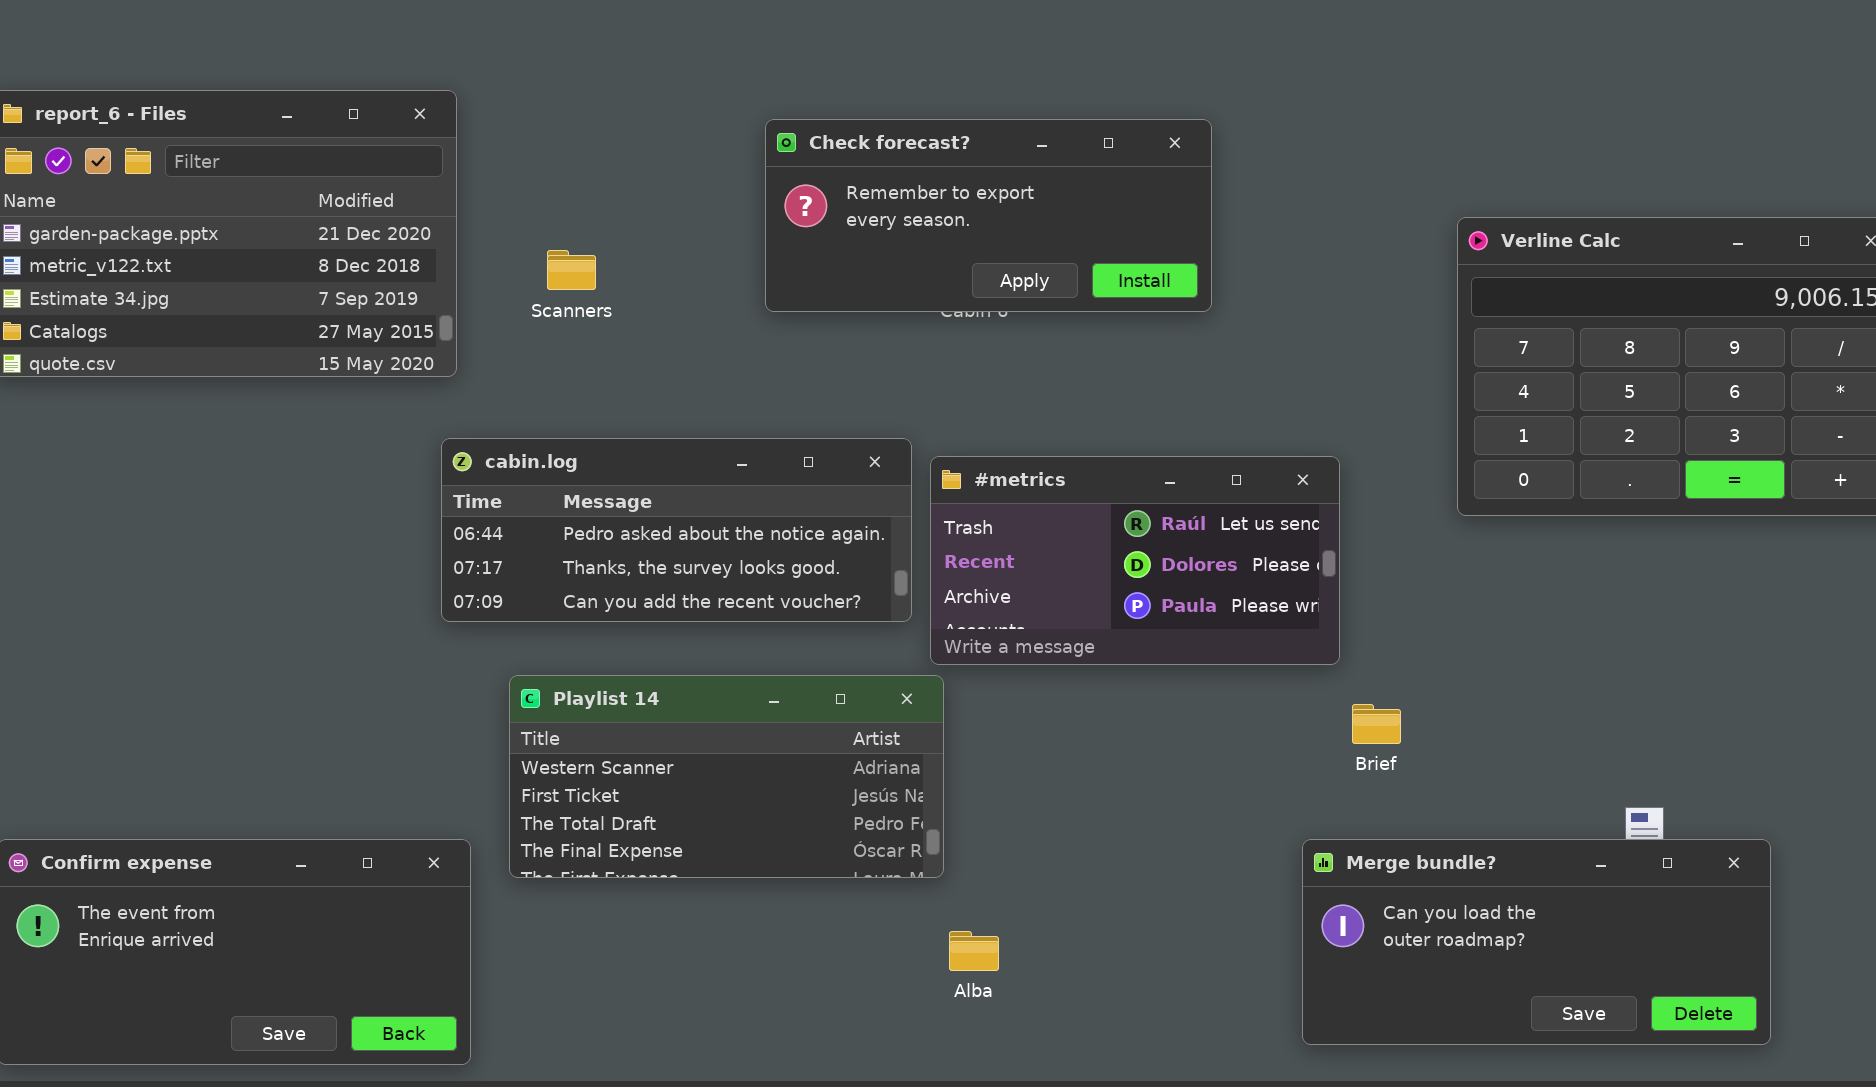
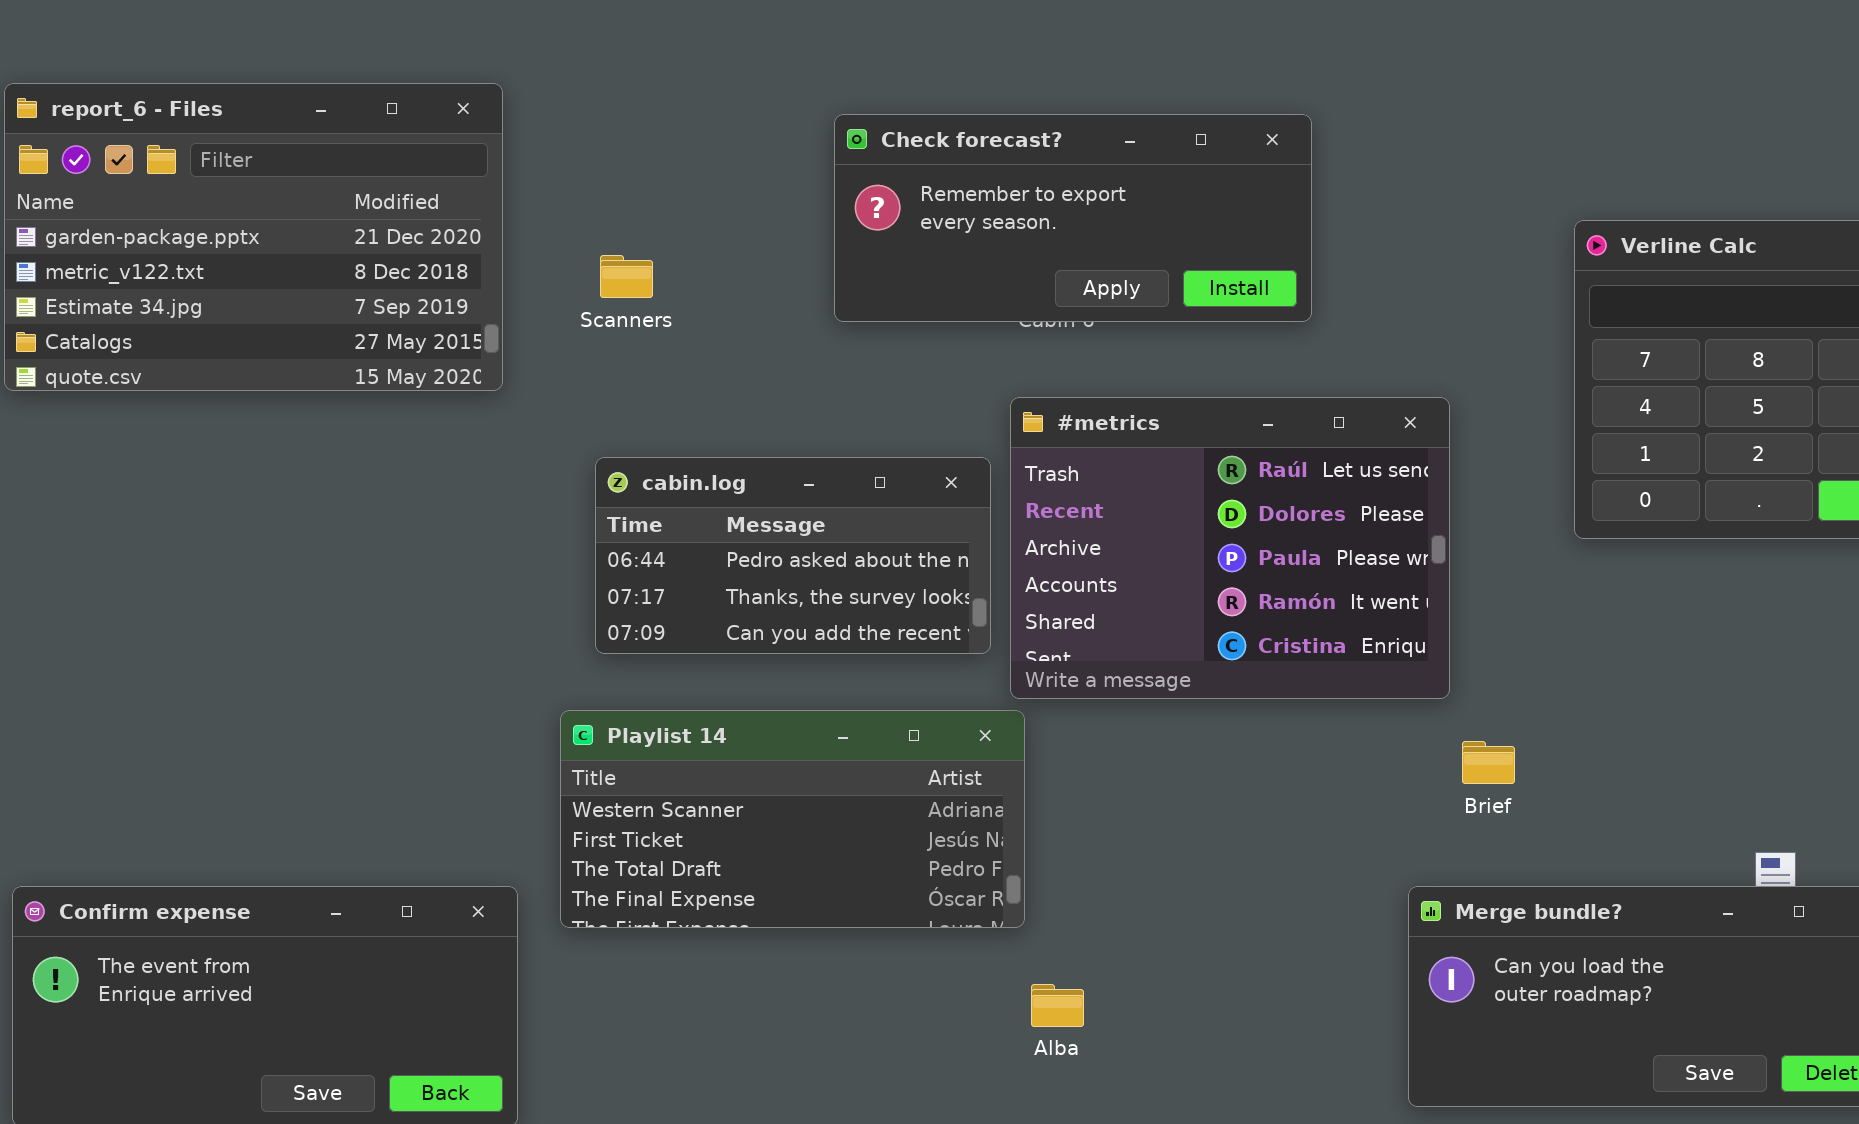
cabin.log: [441,438,912,622] -> [595,457,991,654], resized
#metrics: [930,456,1340,665] -> [1010,397,1450,699], resized

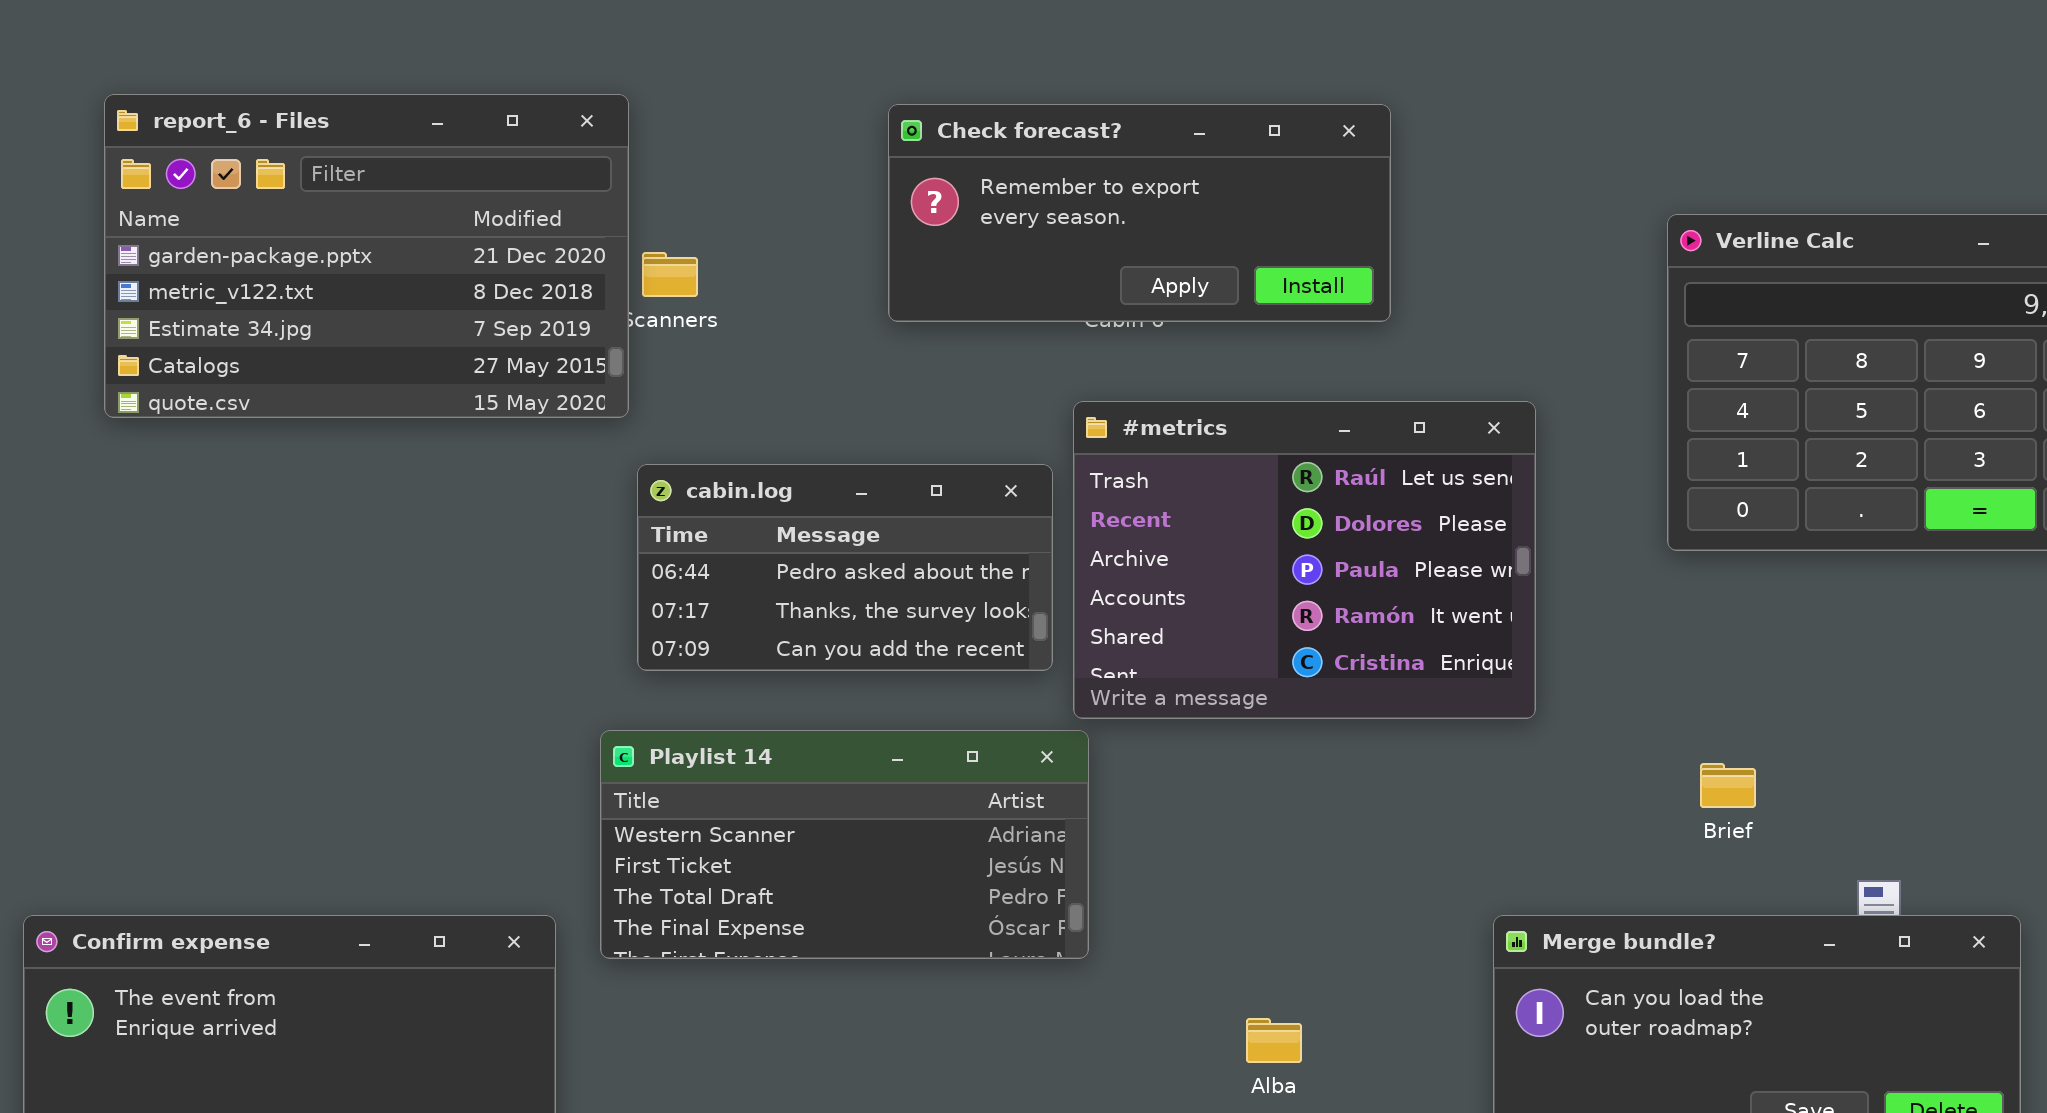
report_6 - Files: [4,83,503,391] -> [104,94,629,418], moved
Brief: [1462,741,1515,784] -> [1700,763,1756,808], moved
Alba: [1031,984,1084,1027] -> [1246,1018,1302,1063], moved

